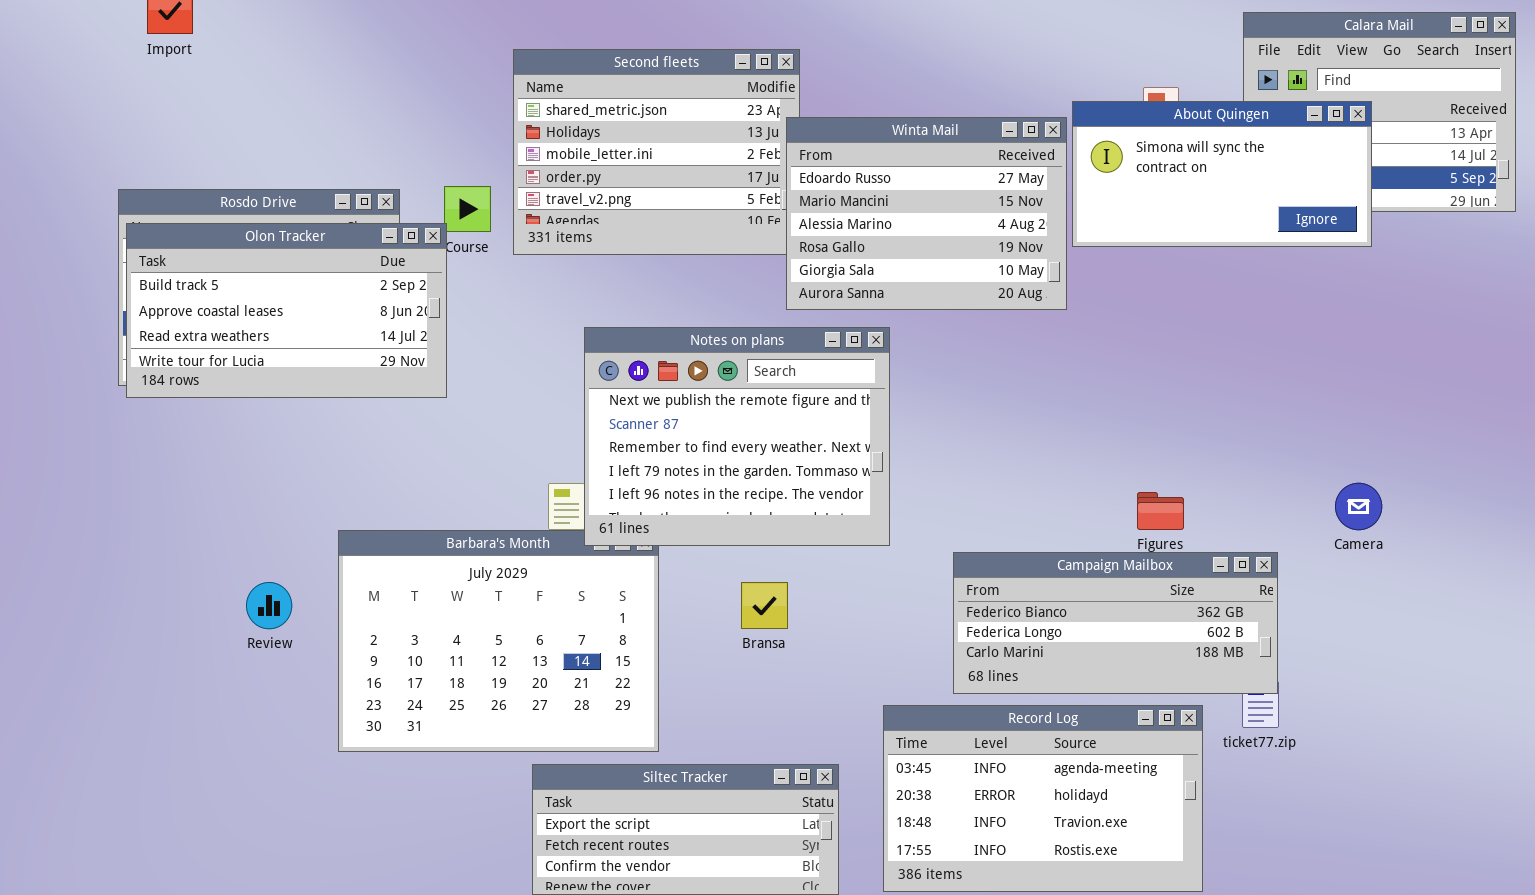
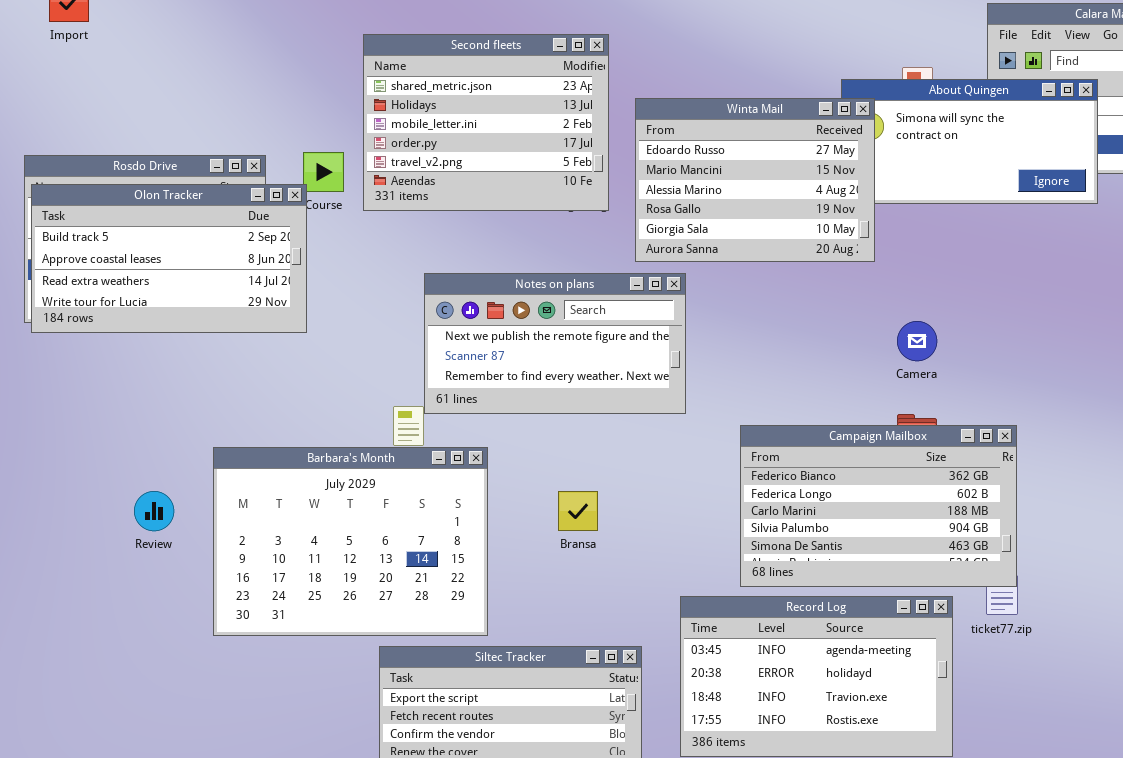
Winta Mail: [786,117,1067,310] -> [635,98,875,262], moved
Notes on plans: [584,327,890,546] -> [424,273,686,414], resized
Camera: [1335,483,1382,530] -> [897,321,937,361], moved
Campaign Mailbox: [953,552,1278,694] -> [740,425,1017,587], resized

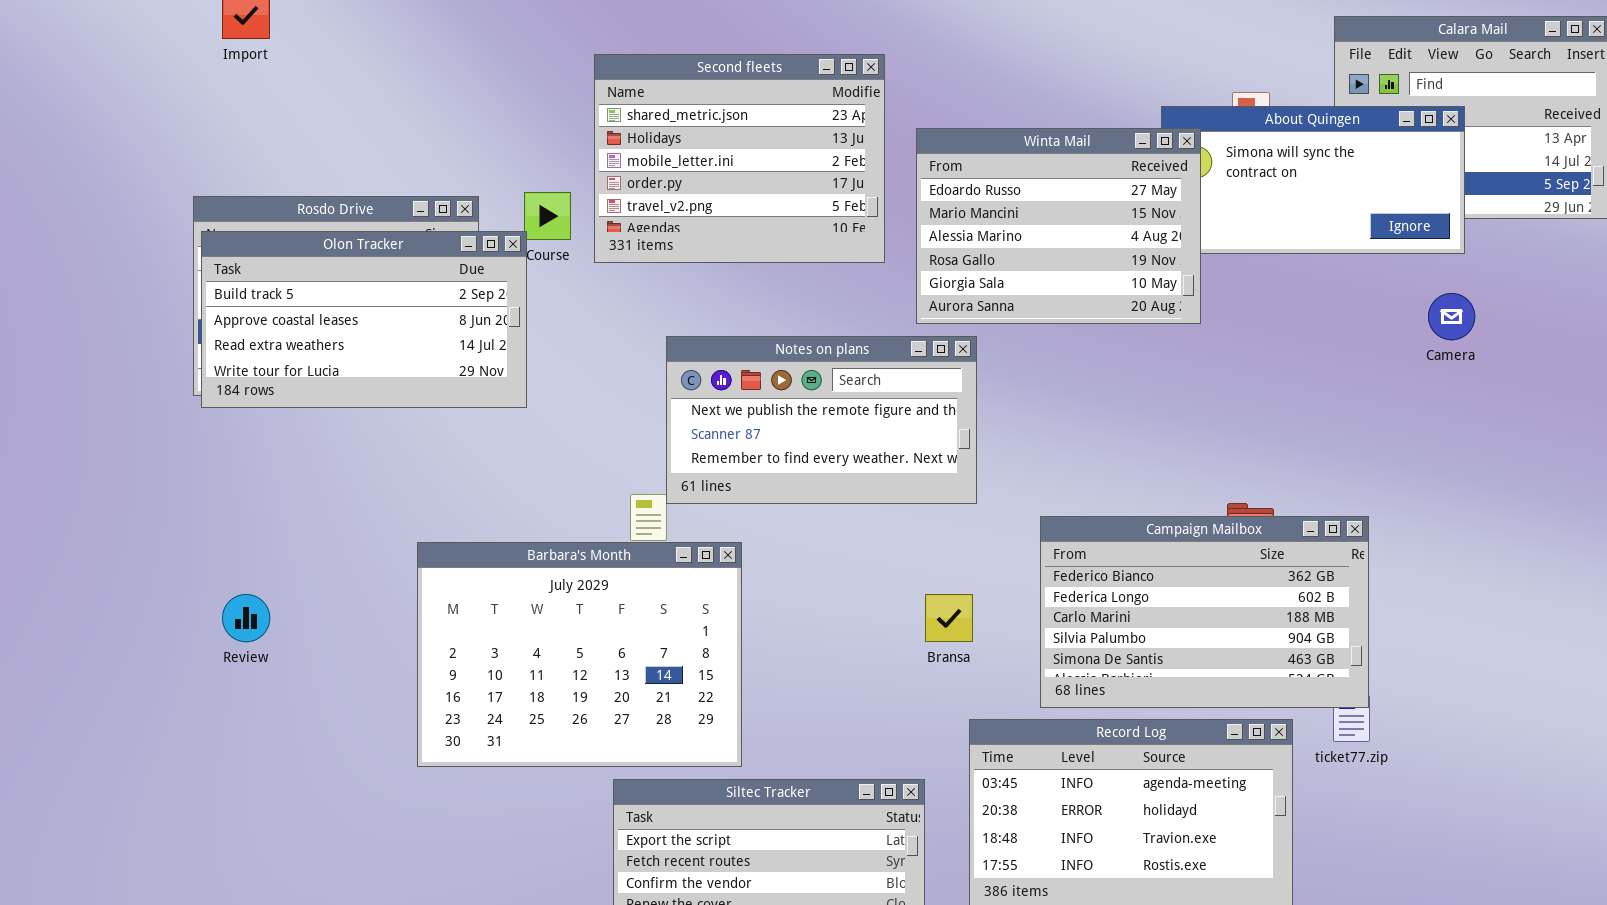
Camera: [897,321,937,361] -> [1428,293,1475,340], moved
Review: [134,491,174,531] -> [222,594,270,642], moved
Bransa: [558,491,598,531] -> [925,594,973,642], moved

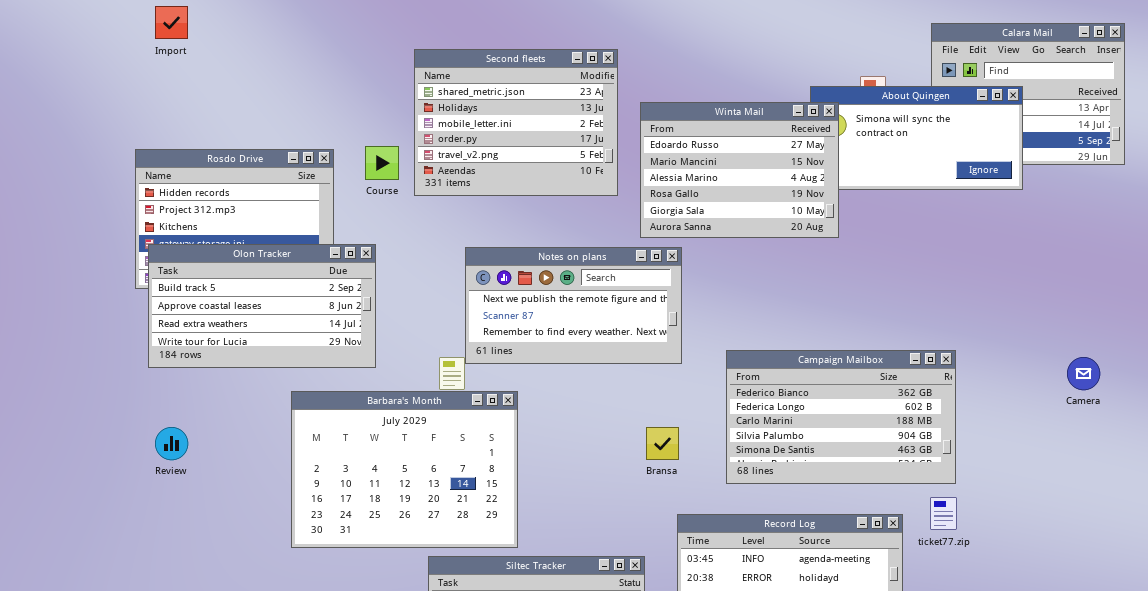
Olon Tracker: [201,231,527,408] -> [148,244,376,368], moved
Camera: [1428,293,1475,340] -> [1067,357,1100,390], moved
Campaign Mailbox: [1040,516,1369,708] -> [726,350,956,484], moved

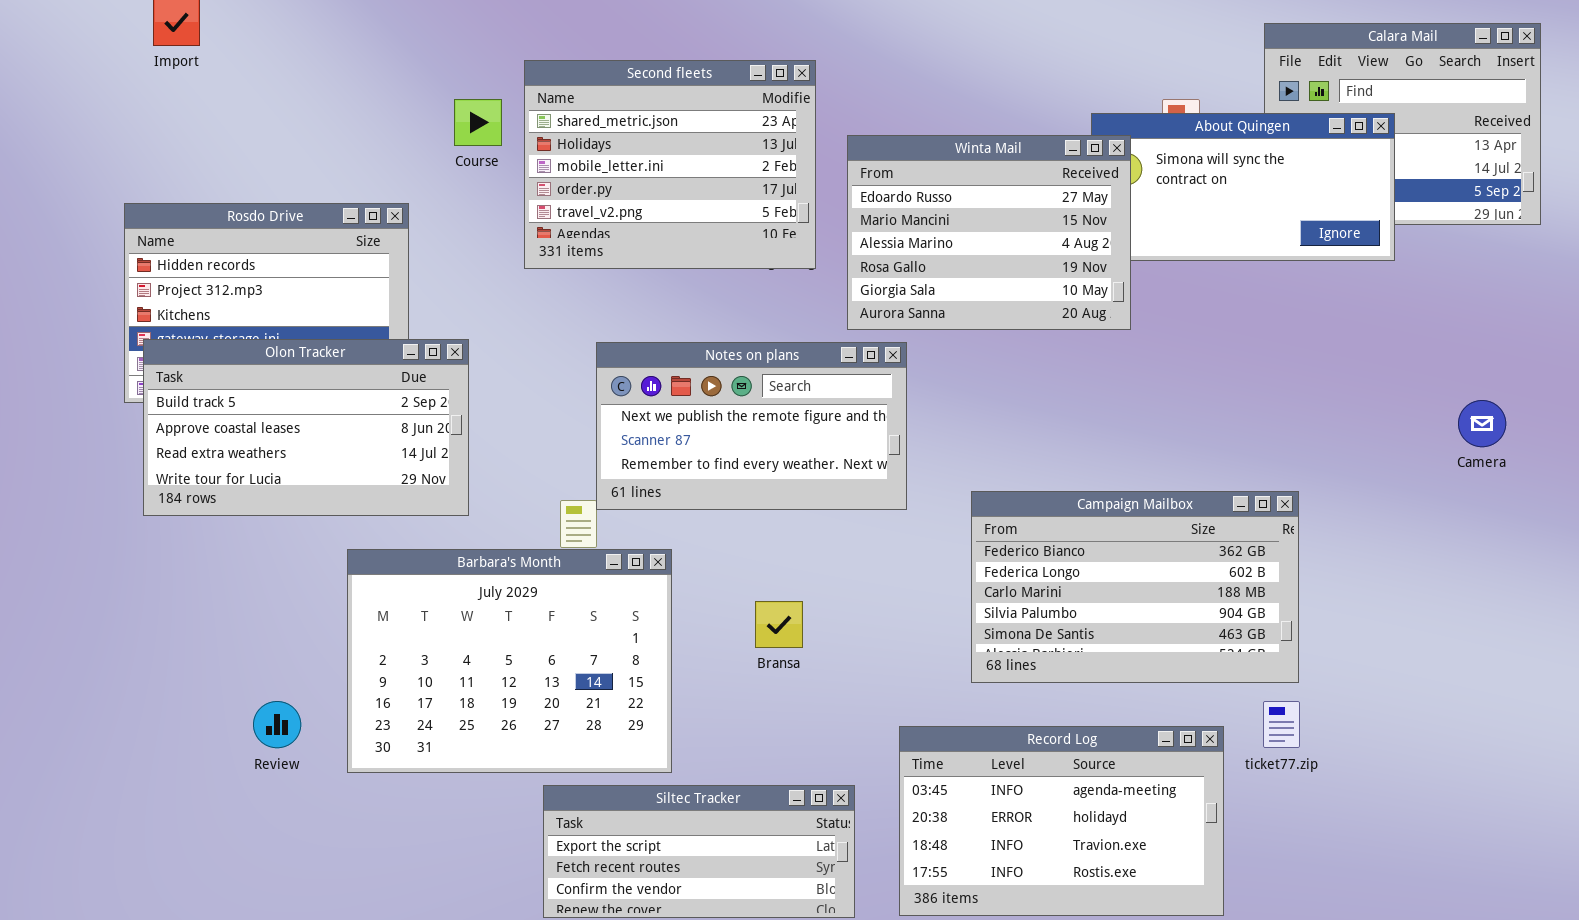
Course: [365,146,399,180] -> [454,99,502,146], moved
Camera: [1067,357,1100,390] -> [1458,400,1506,447], moved
Review: [155,427,188,460] -> [253,701,301,748], moved
Bransa: [646,427,679,460] -> [755,601,803,648], moved

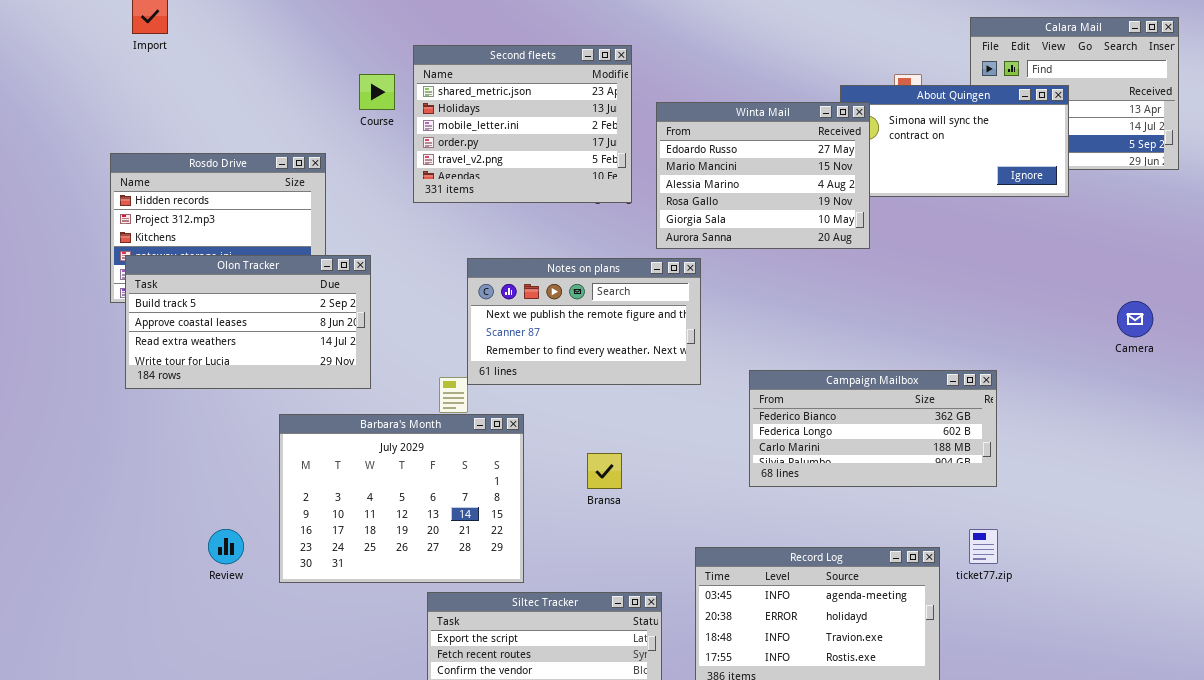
Campaign Mailbox: [971,491,1299,683] -> [749,370,997,487], resized

